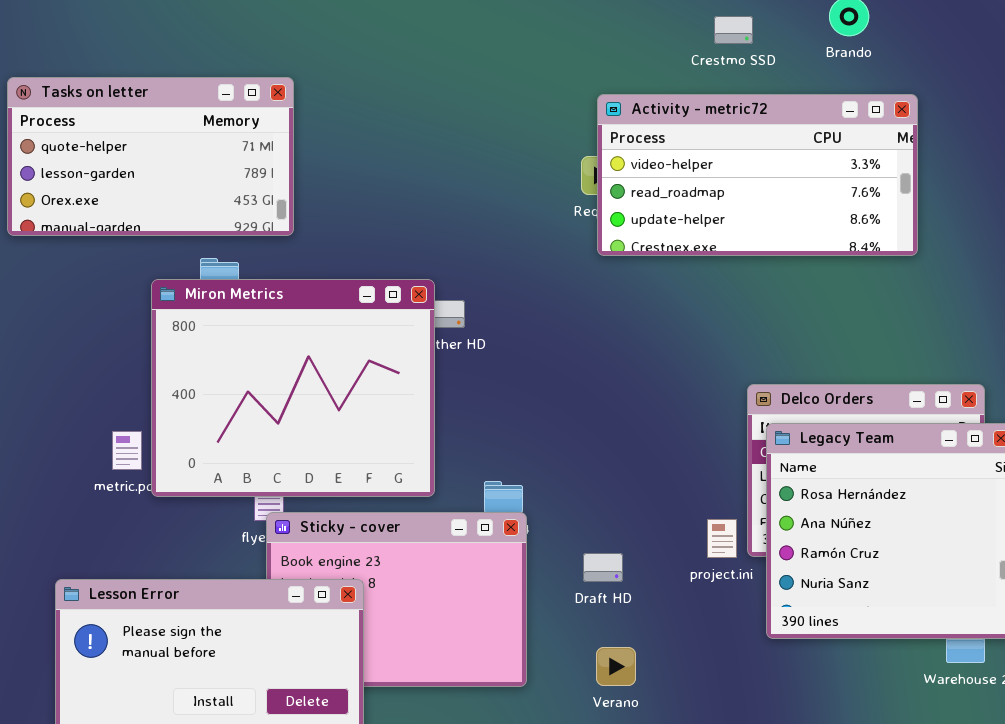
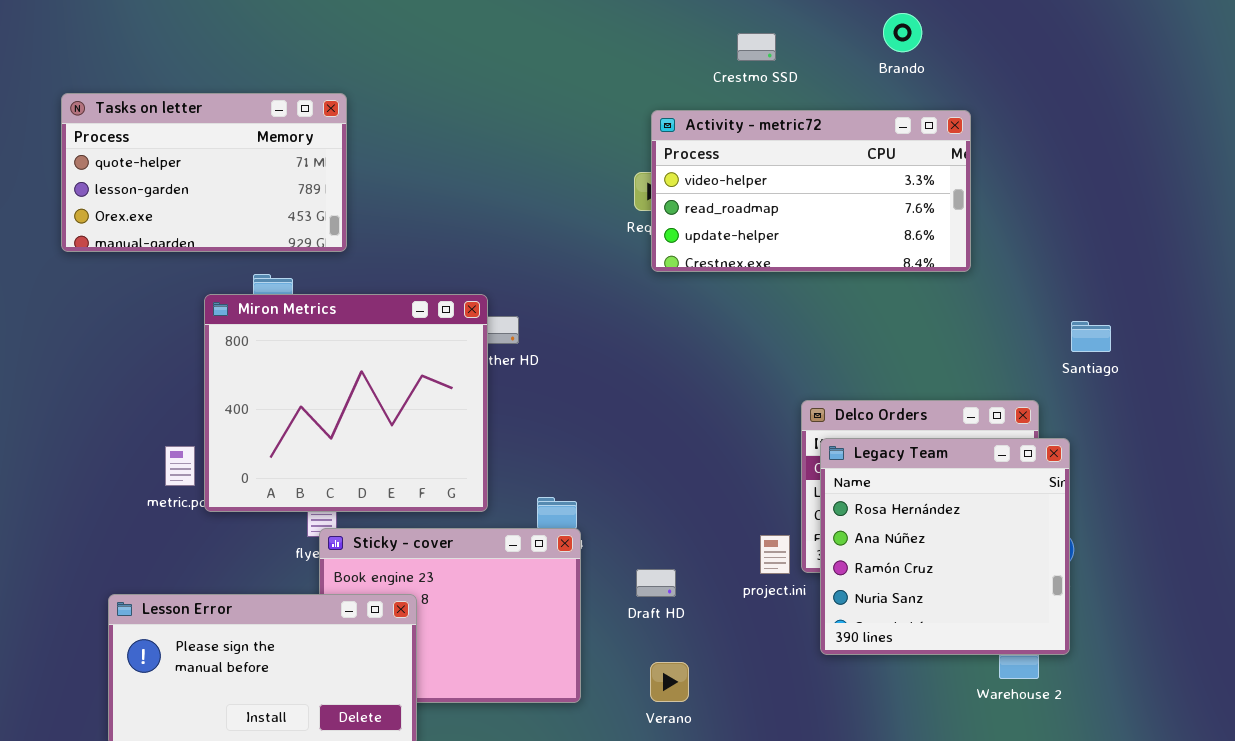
Crestmo SSD: [714,16,753,44] -> [737,33,776,61], moved

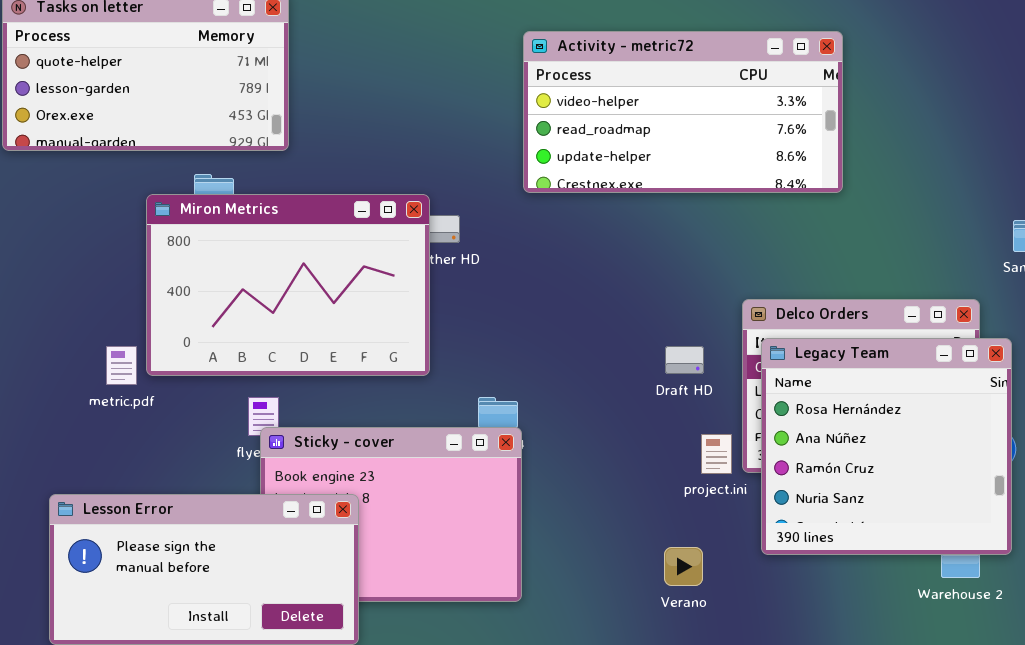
Activity - metric72: [651,110,971,272] -> [523,31,843,193], moved
Miron Metrics: [204,294,488,512] -> [146,194,430,376], resized
Draft HD: [636,569,676,597] -> [665,346,704,374], moved
Verano: [650,662,689,702] -> [664,547,703,586], moved

